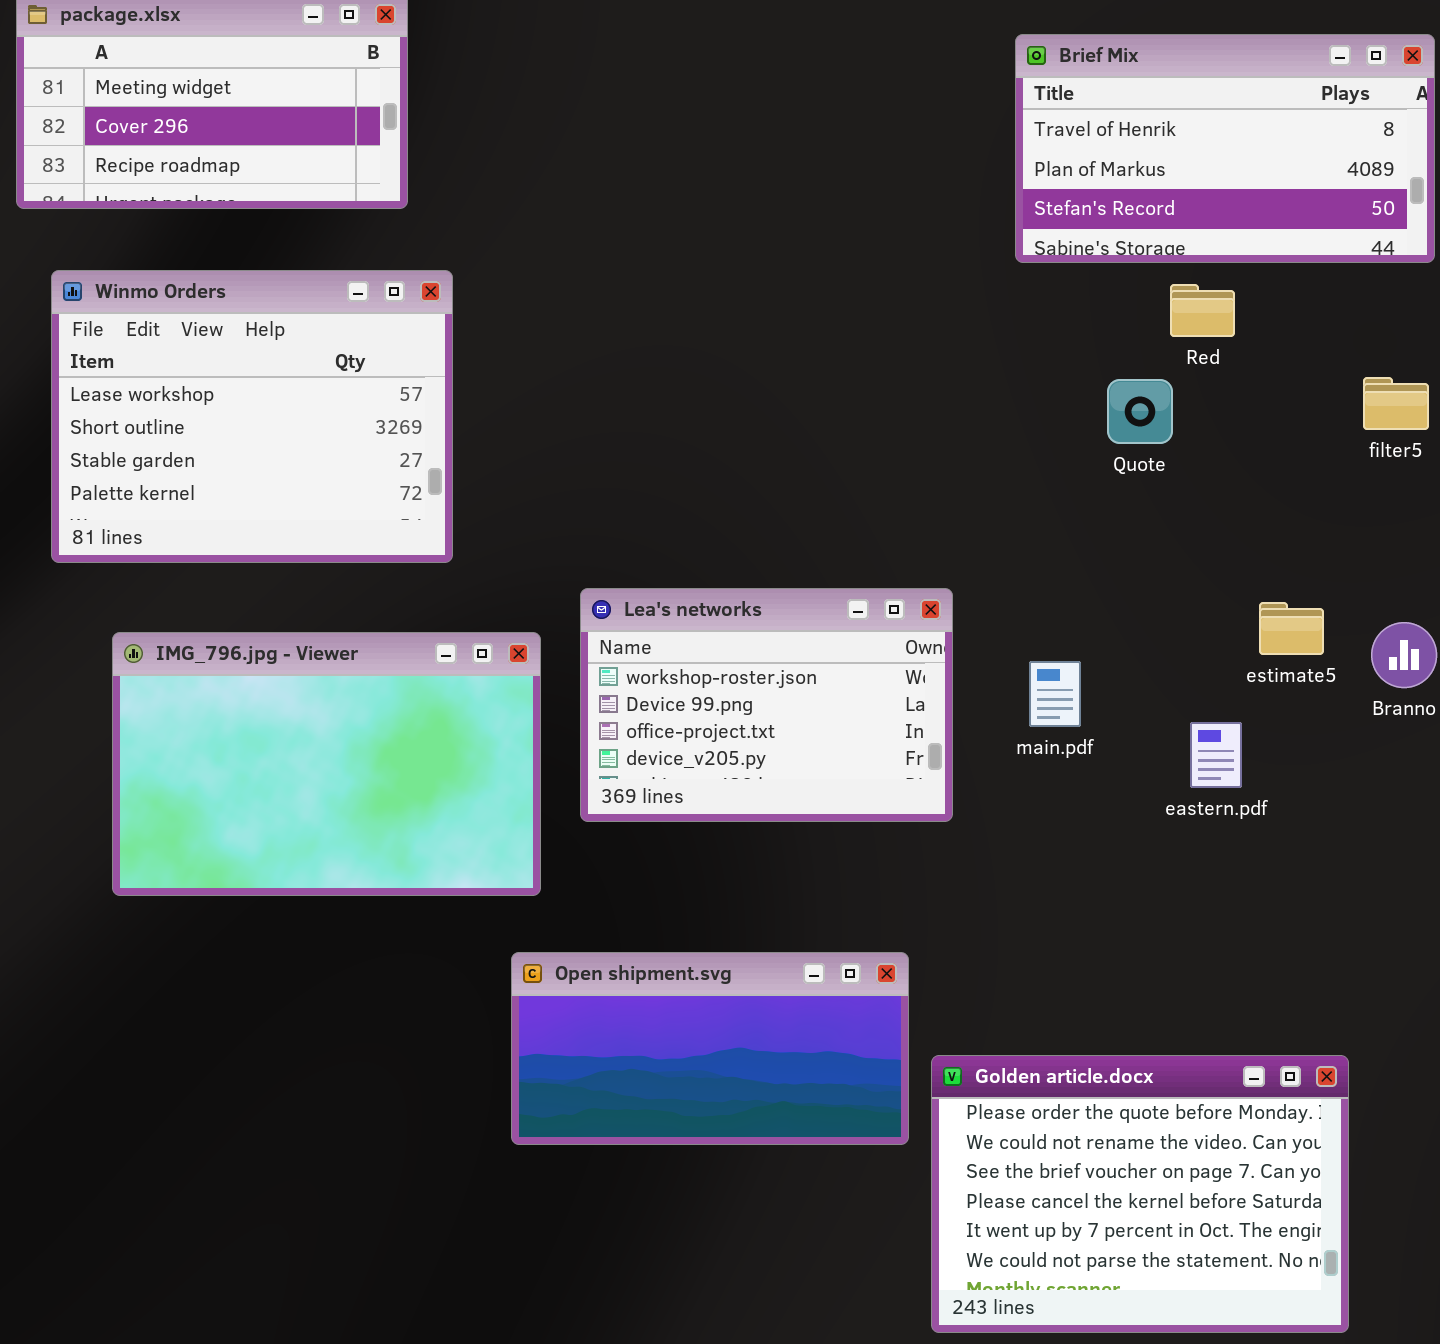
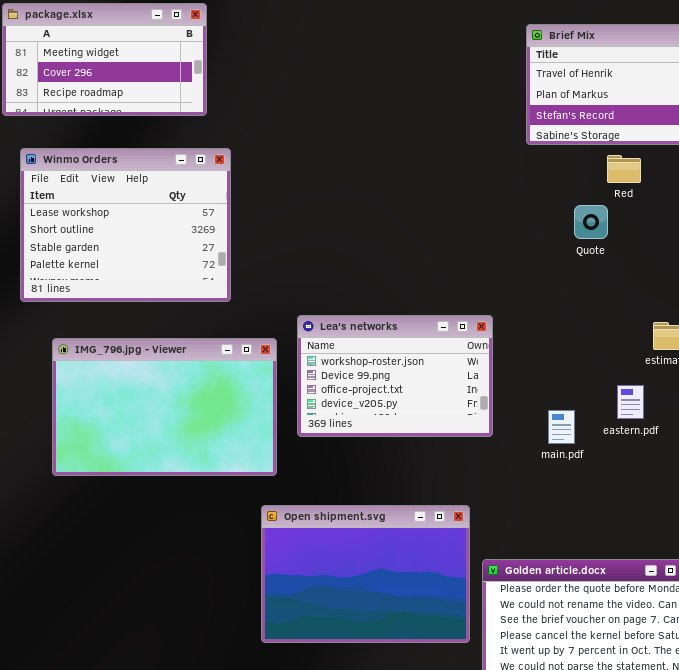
main.pdf: [1029,661,1081,727] -> [548,410,575,444], moved
Open shipment.svg: [511,952,909,1145] -> [261,505,470,643], resized

